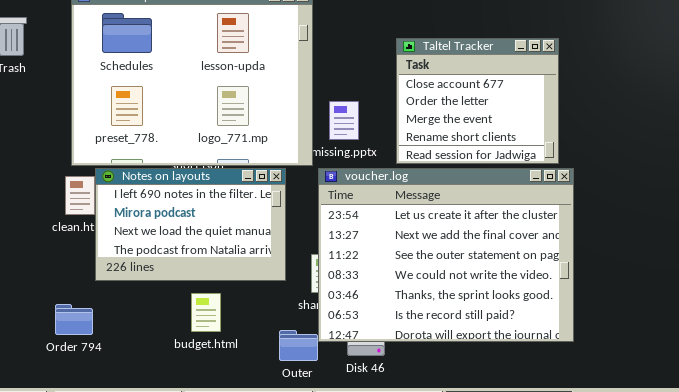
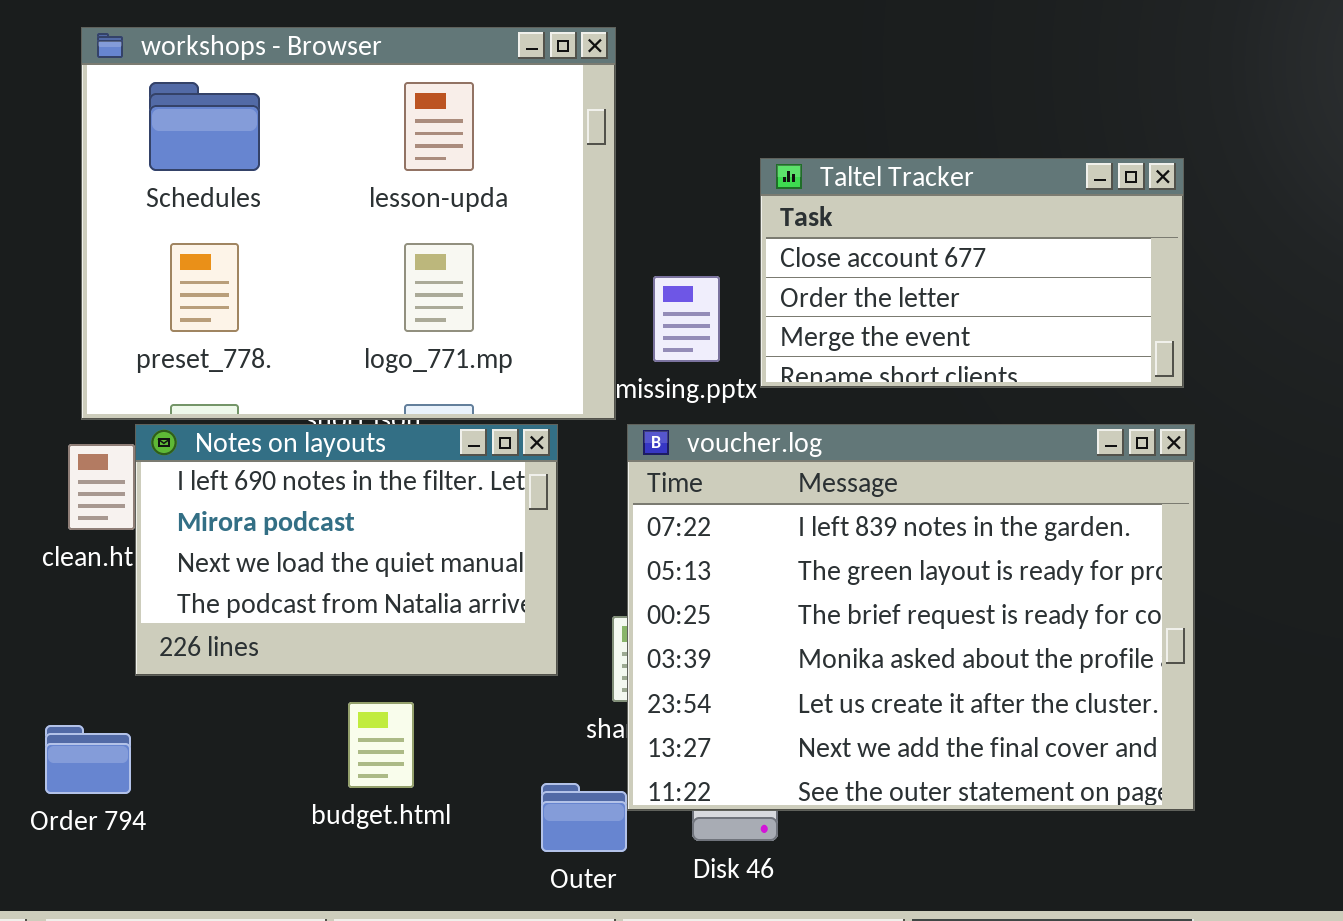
Taltel Tracker: [396,38,559,164] -> [760,158,1184,388], moved, resized
voucher.log: [318,168,574,342] -> [627,424,1195,811], scrolled up 4 rows

